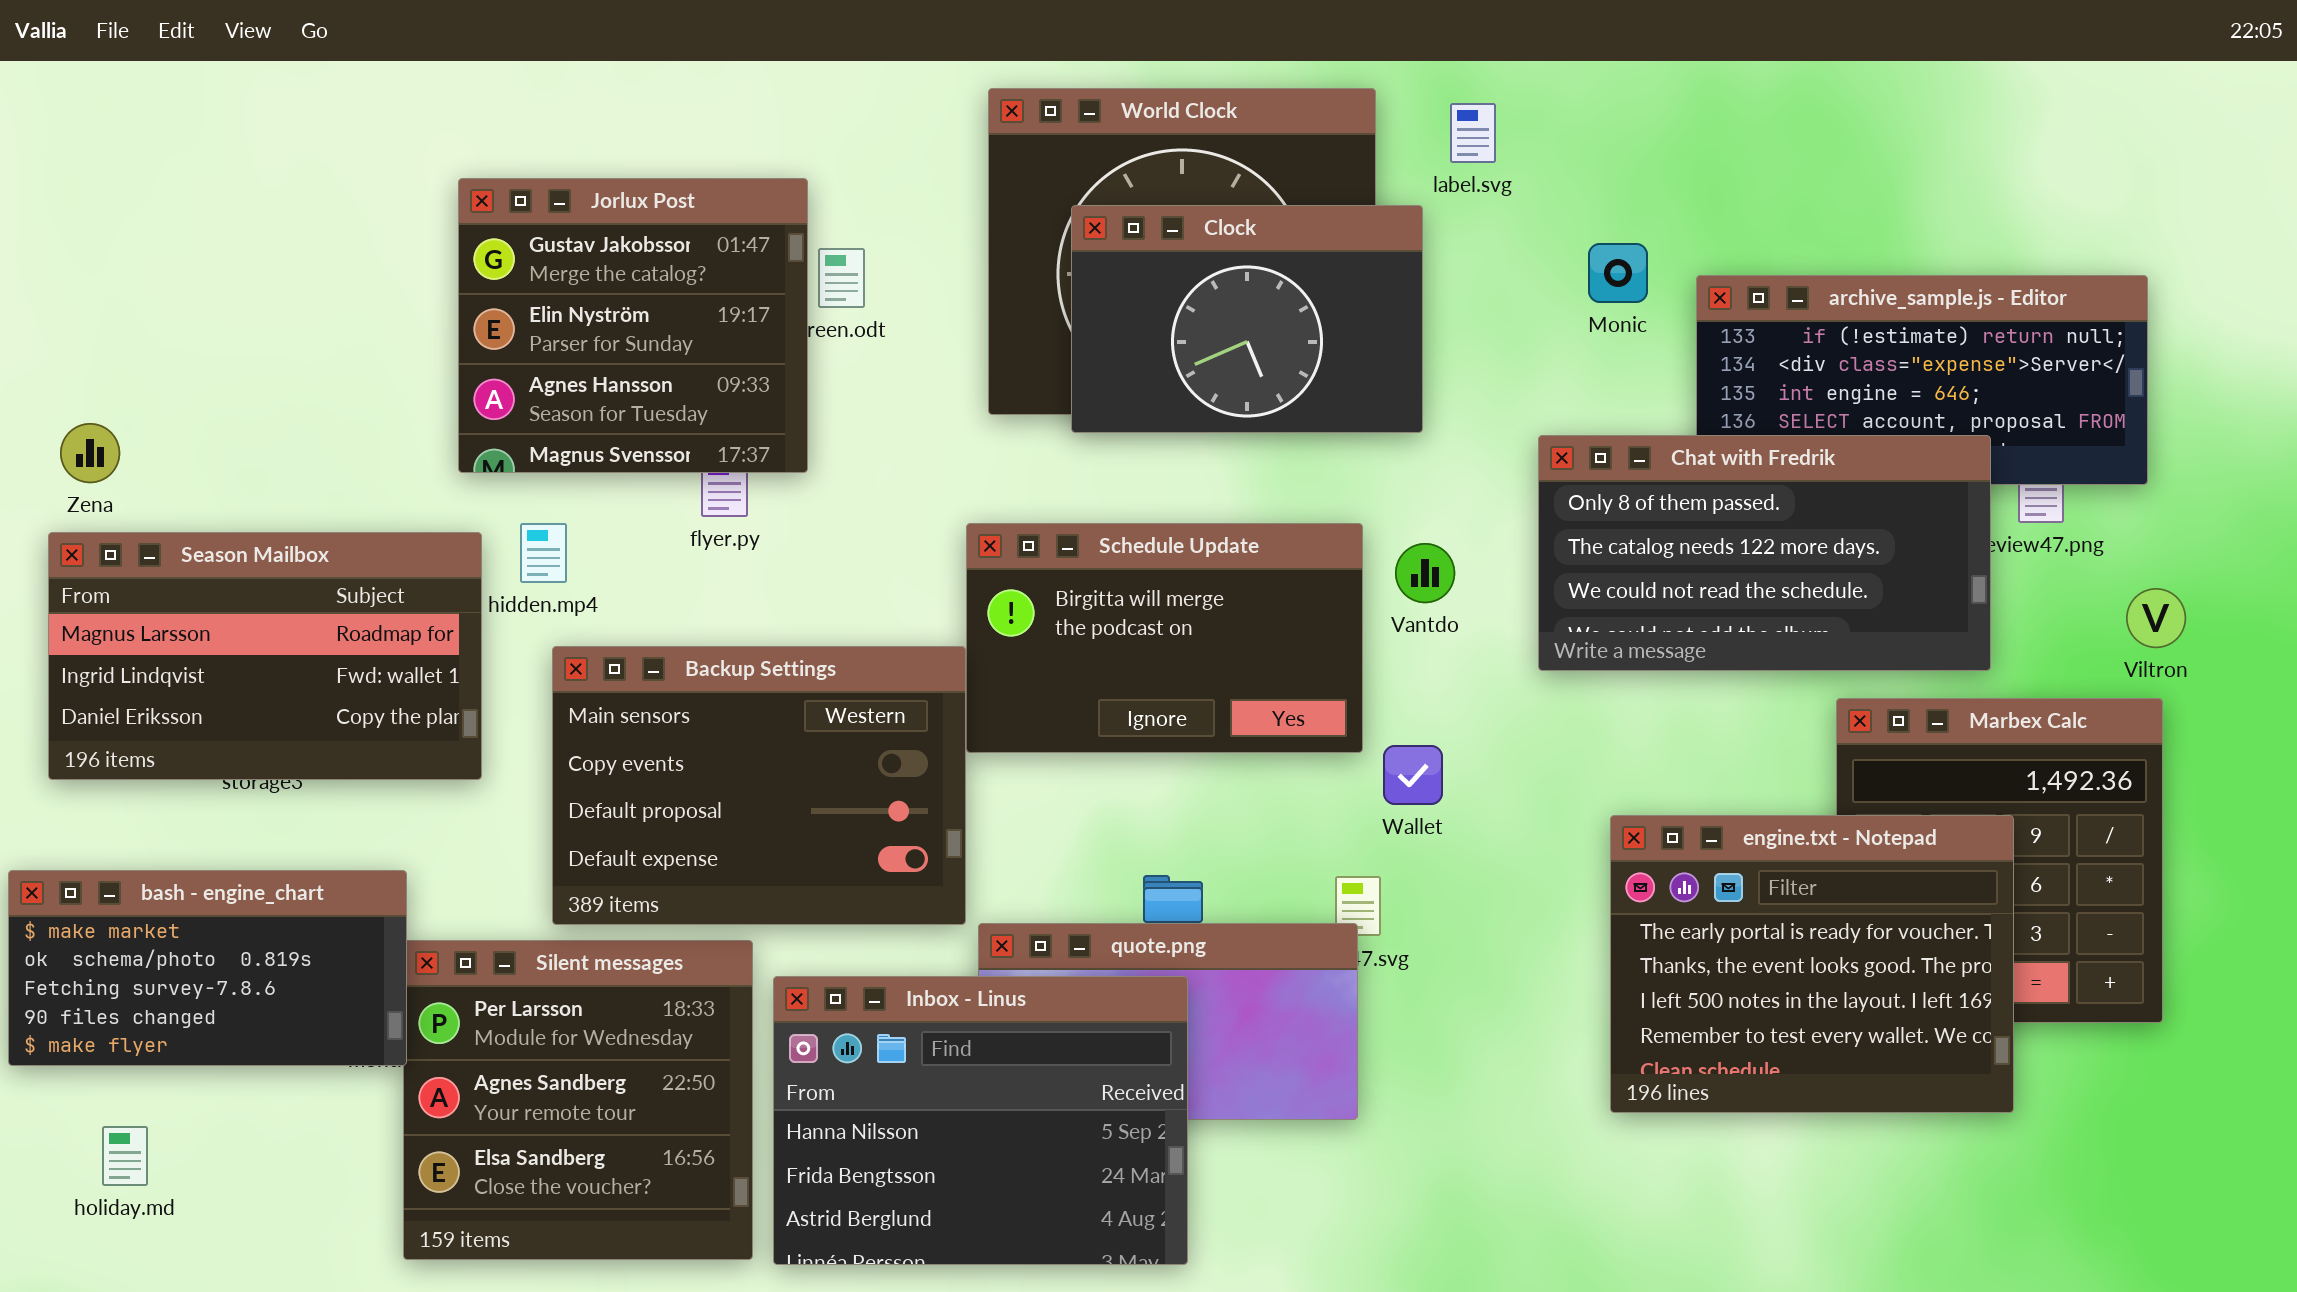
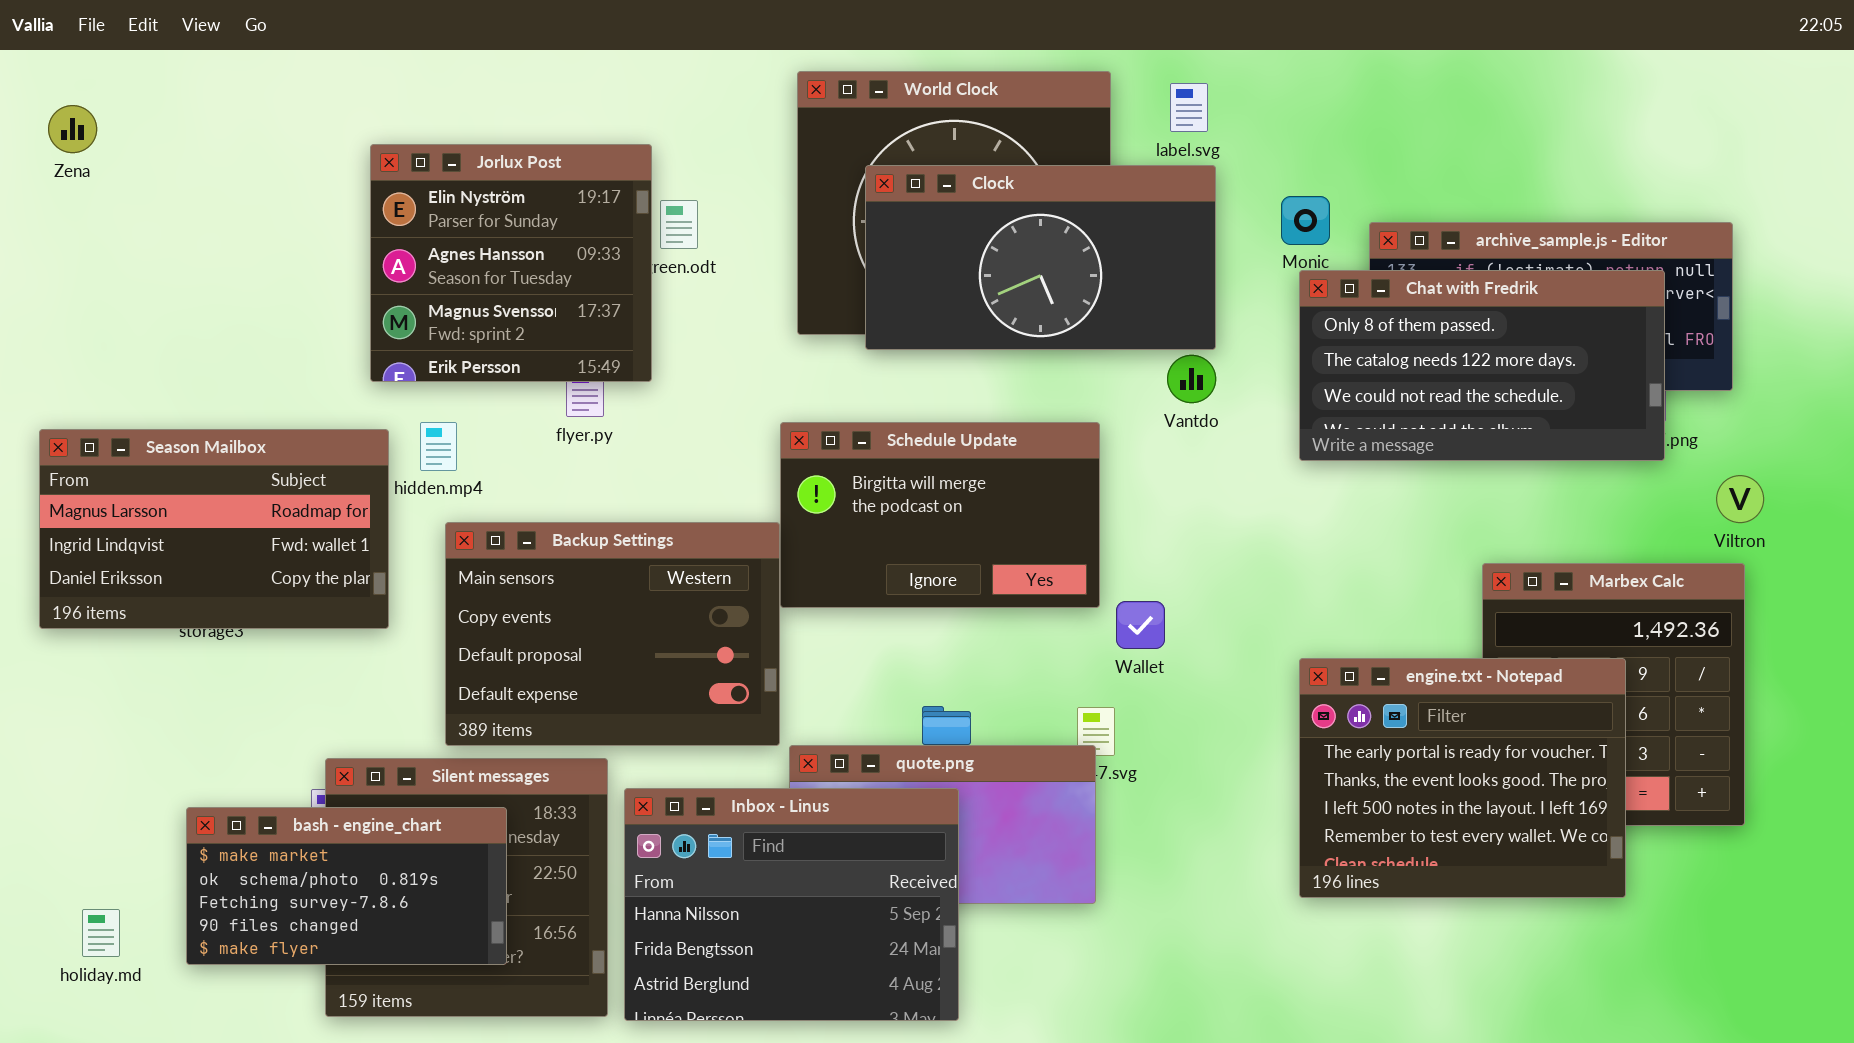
Jorlux Post: [458,178,808,473] -> [370,144,652,382], scrolled down 1 row
Clock: [1071,205,1423,433] -> [865,165,1216,350], resized
Zena: [60,423,120,483] -> [48,105,97,153], moved
Chat with Fredrik: [1538,435,1991,671] -> [1299,270,1665,461], moved
Vantdo: [1395,543,1455,603] -> [1167,355,1216,403], moved
bash - engine_chart: [8,870,407,1066] -> [186,807,507,965], moved

